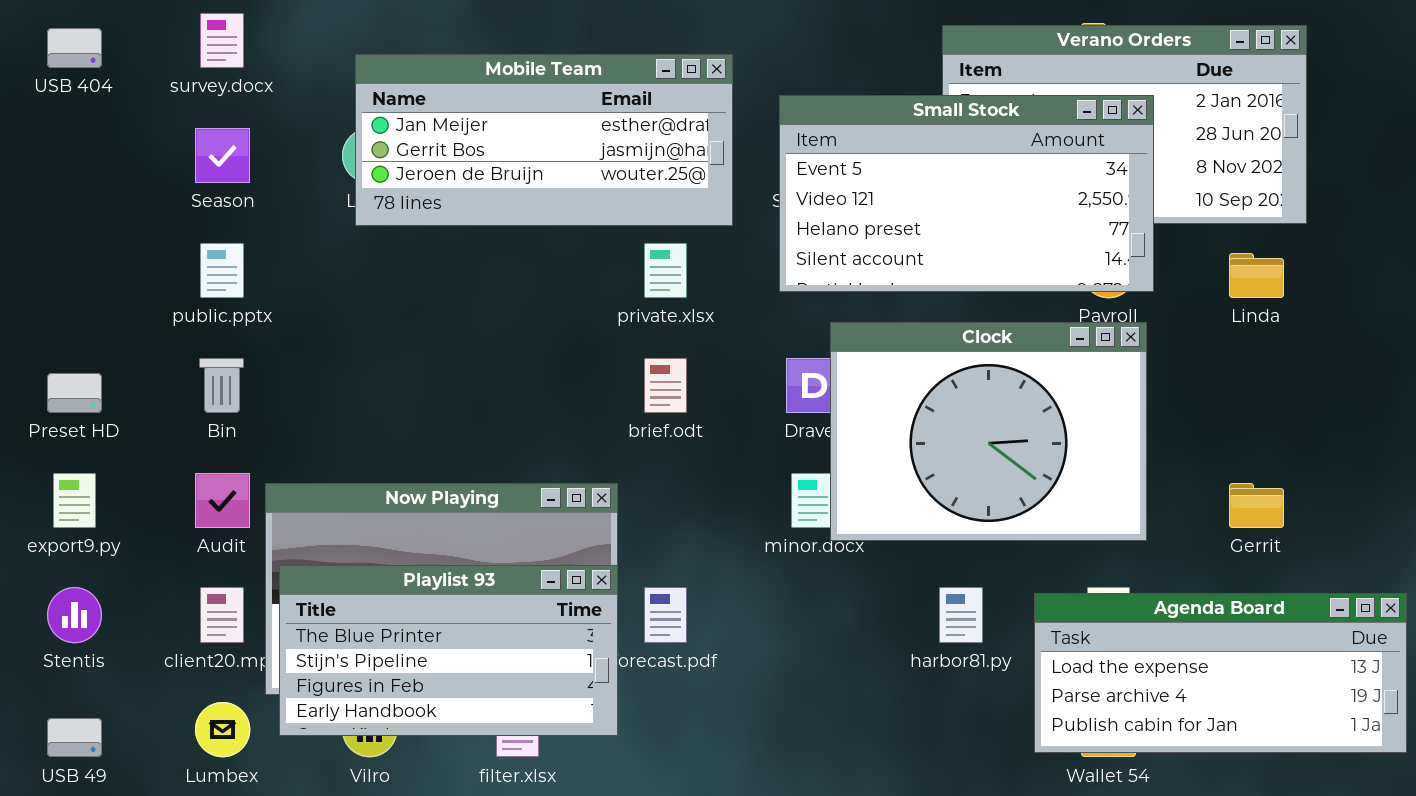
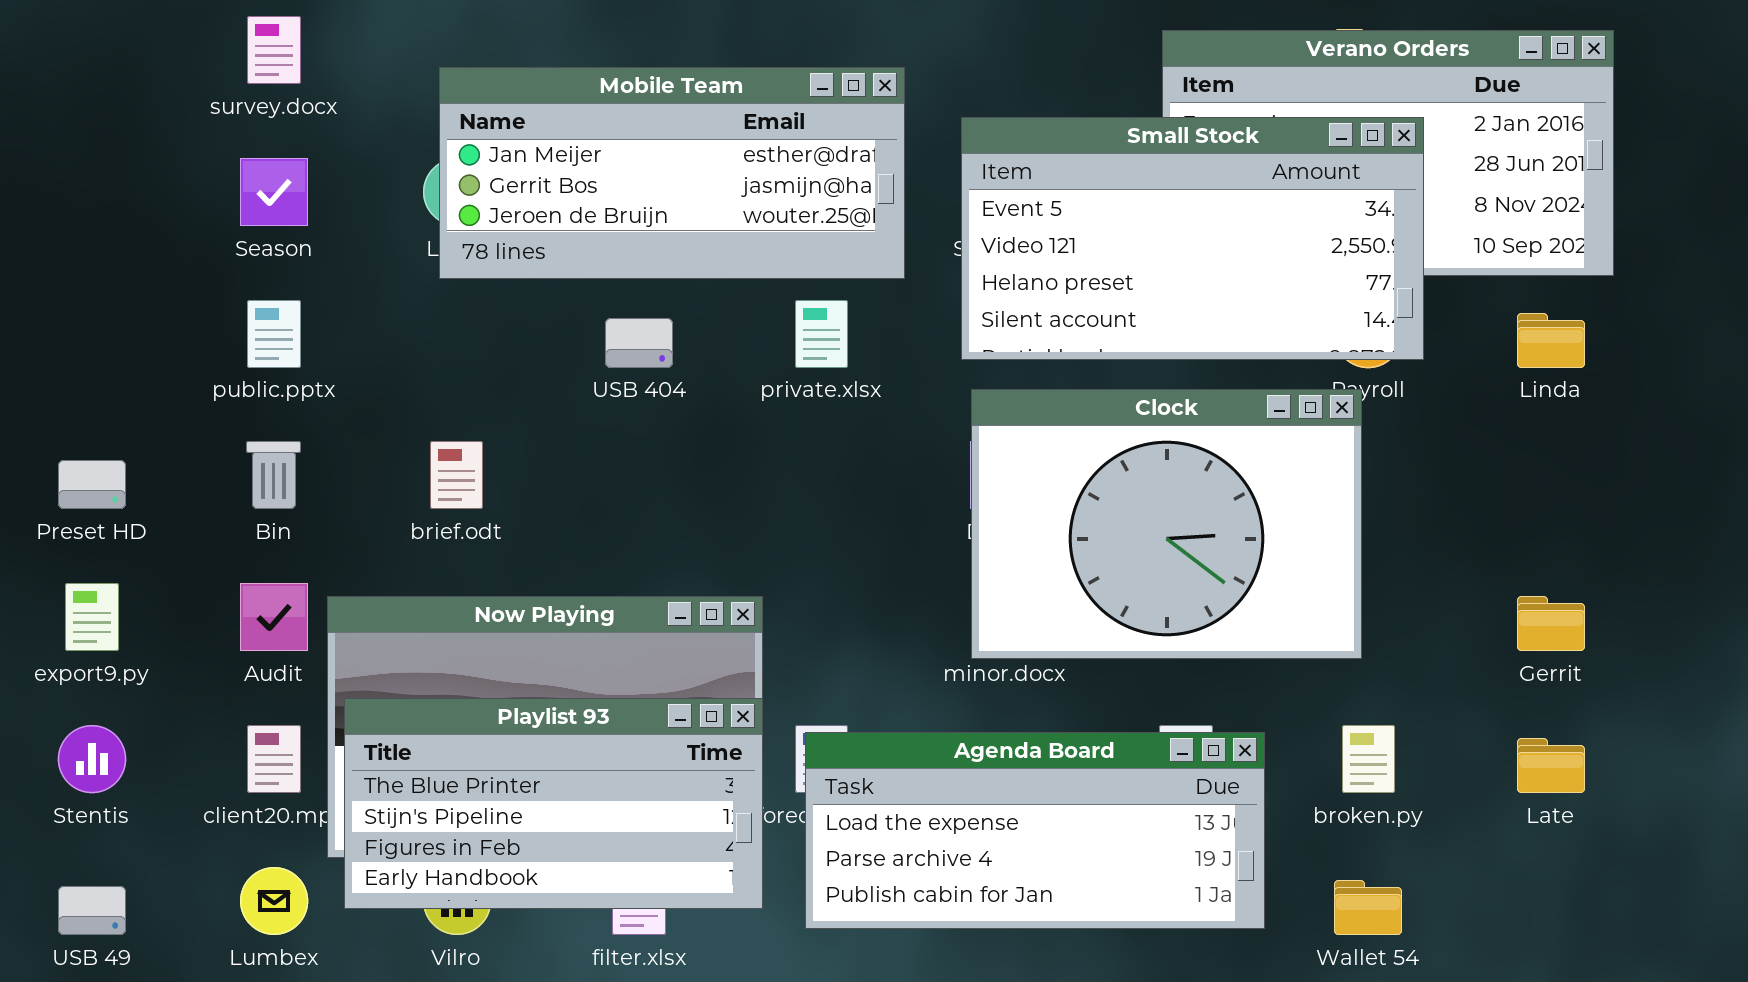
USB 404: [47,28,102,68] -> [605,318,673,368], moved
Clock: [830,322,1147,541] -> [971,389,1362,659], moved
brief.odt: [644,358,687,413] -> [430,441,483,509], moved
Agenda Board: [1034,593,1407,753] -> [805,732,1265,929], moved

